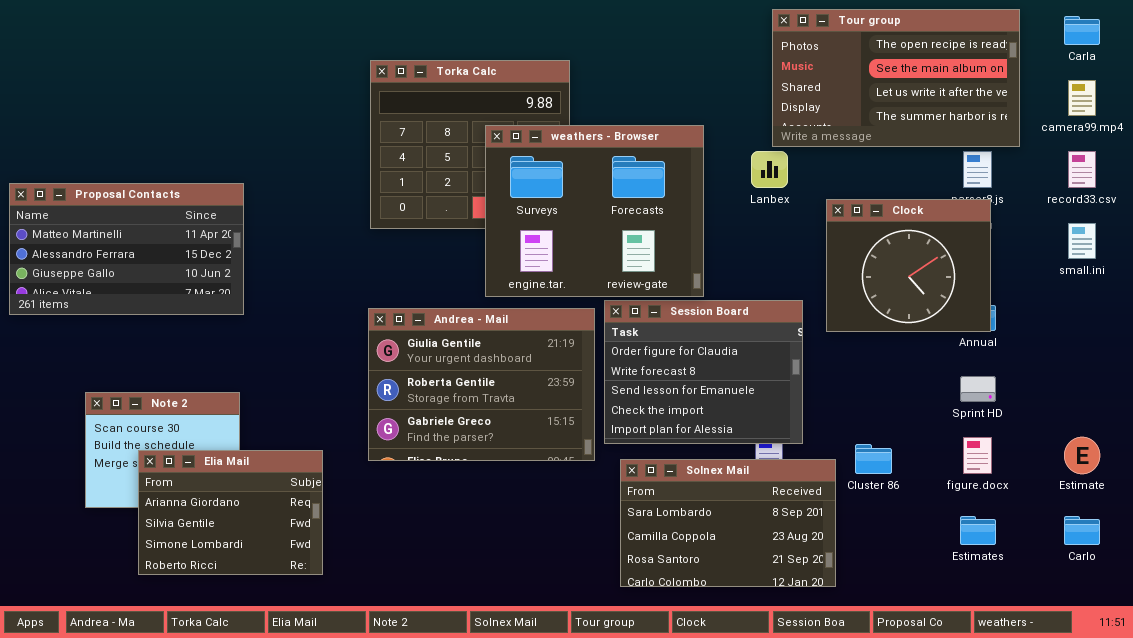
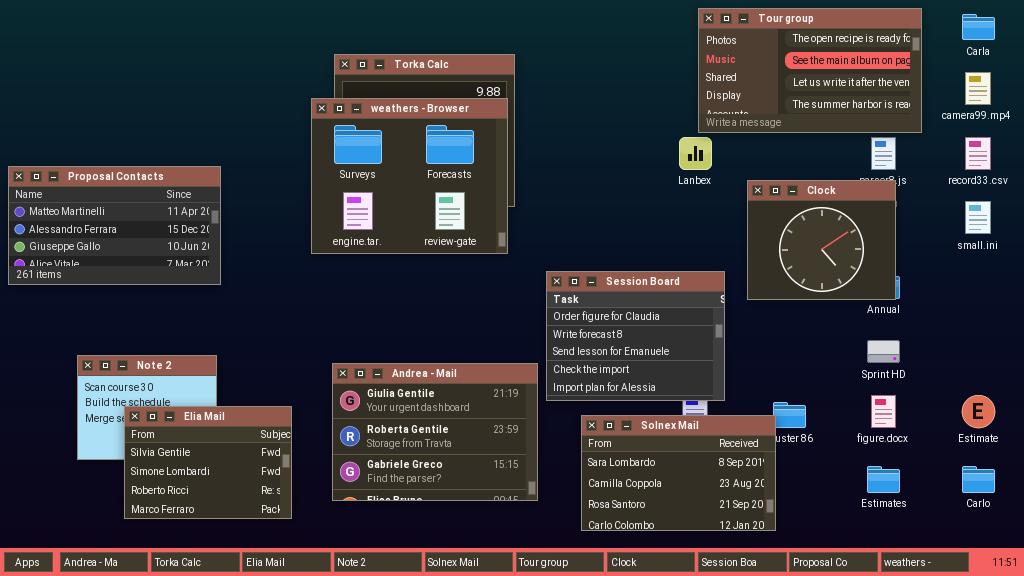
weathers - Browser: [485,125,704,297] -> [311,98,508,254], moved
Andrea - Mail: [368,308,595,461] -> [332,363,538,501], moved
Elia Mail: [138,450,323,575] -> [124,406,292,519], scrolled down 1 row
Solnex Mail: [620,459,836,587] -> [581,415,776,531], moved

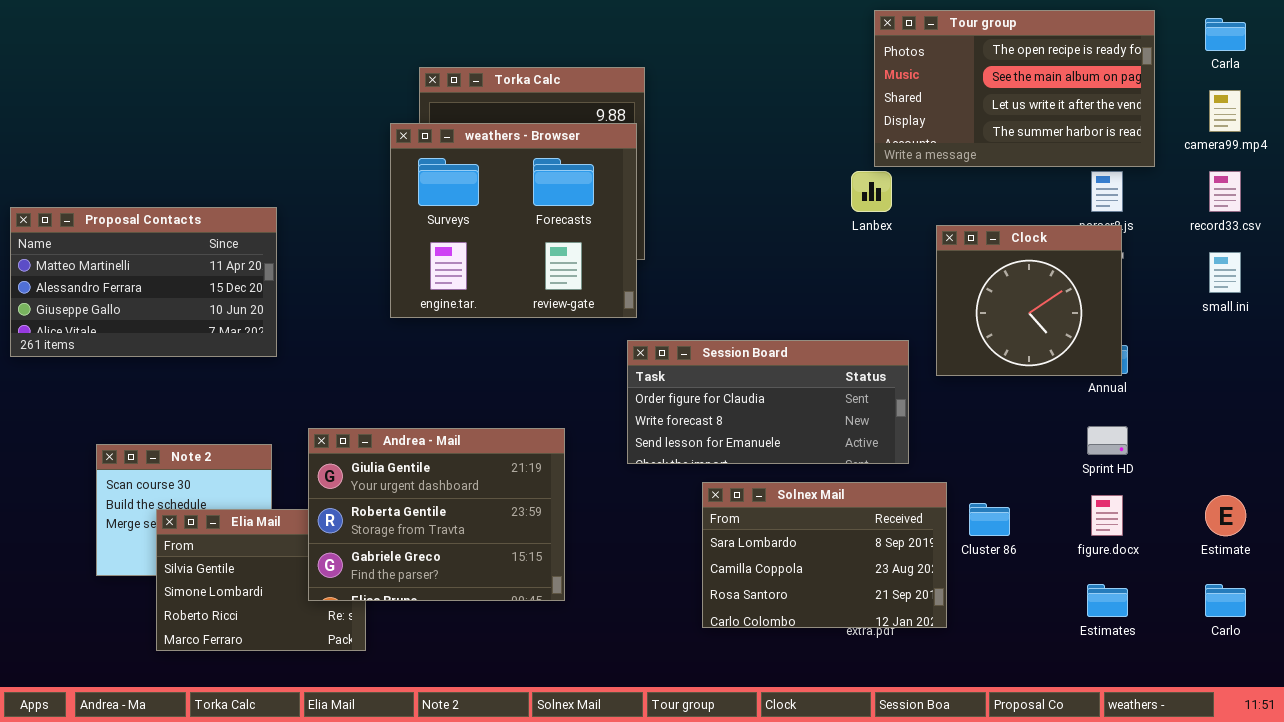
Session Board: [546,271,725,401] -> [627,340,909,464], resized
Andrea - Mail: [332,363,538,501] -> [308,428,565,601], moved
Solnex Mail: [581,415,776,531] -> [702,482,947,628], moved

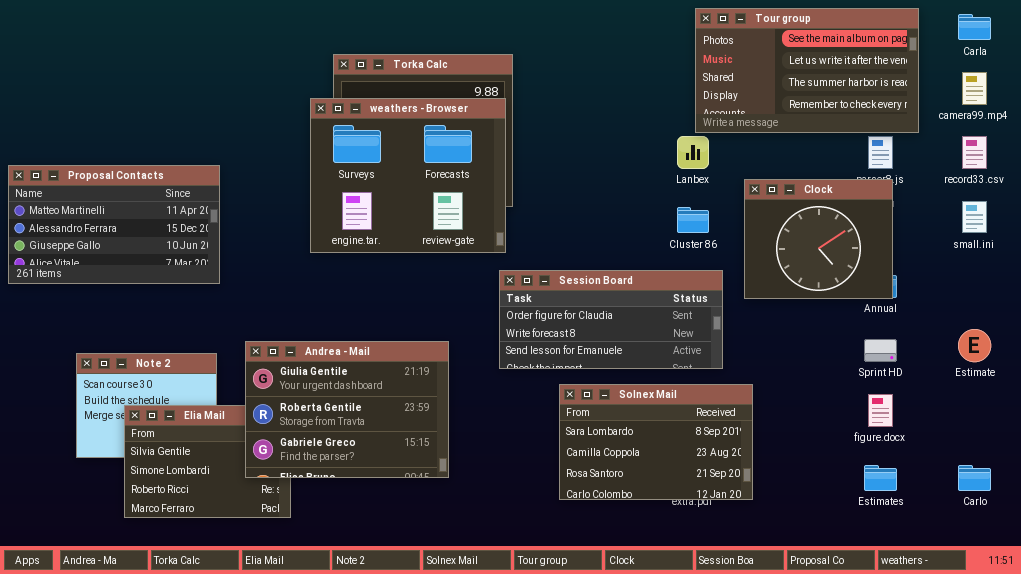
Tour group: [874,10,1155,167] -> [695,8,919,133], scrolled down 1 row
Estimate: [1205,495,1246,536] -> [958,329,991,362], moved
Cluster 86: [969,503,1010,536] -> [677,207,709,233], moved

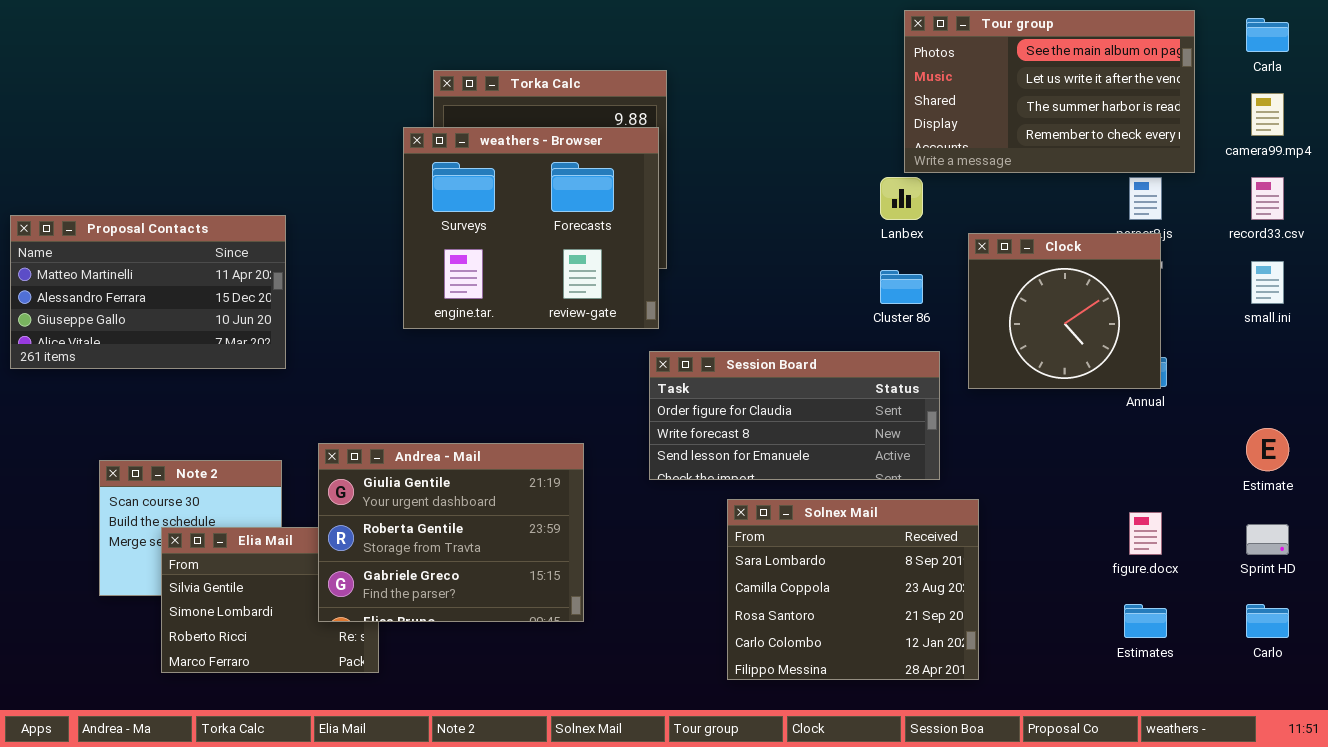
Sprint HD: [864,339,897,362] -> [1246,524,1289,555], moved
Solnex Mail: [559,384,753,500] -> [727,499,979,680], resized

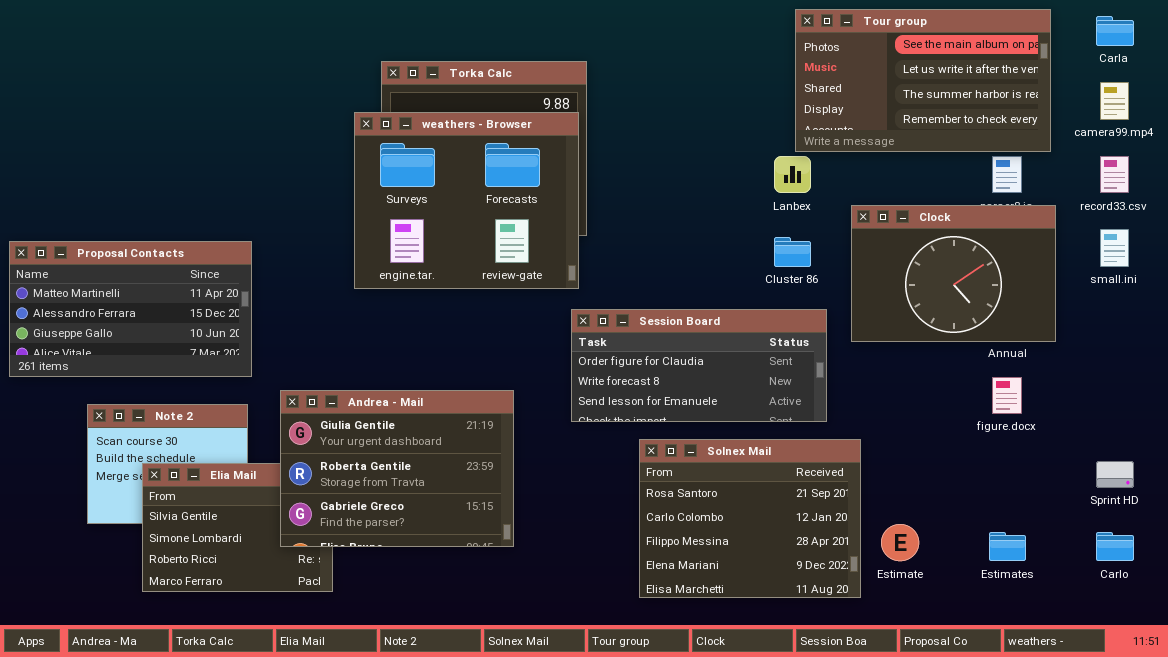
Proposal Contacts: [10,215,286,369] -> [9,241,252,377], moved
Clock: [968,233,1161,389] -> [851,205,1056,342], resized
Estimate: [1246,428,1289,471] -> [881,524,919,561], moved
Solnex Mail: [727,499,979,680] -> [639,439,861,598], scrolled down 2 rows
figure.docx: [1129,512,1162,555] -> [992,377,1022,414], moved

